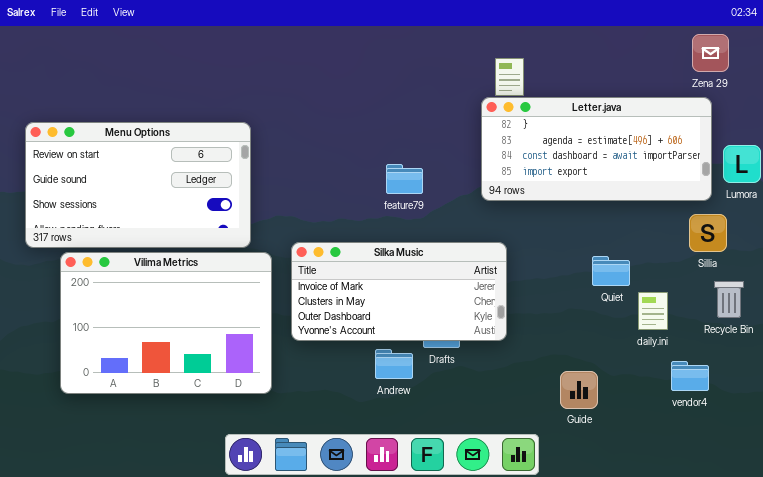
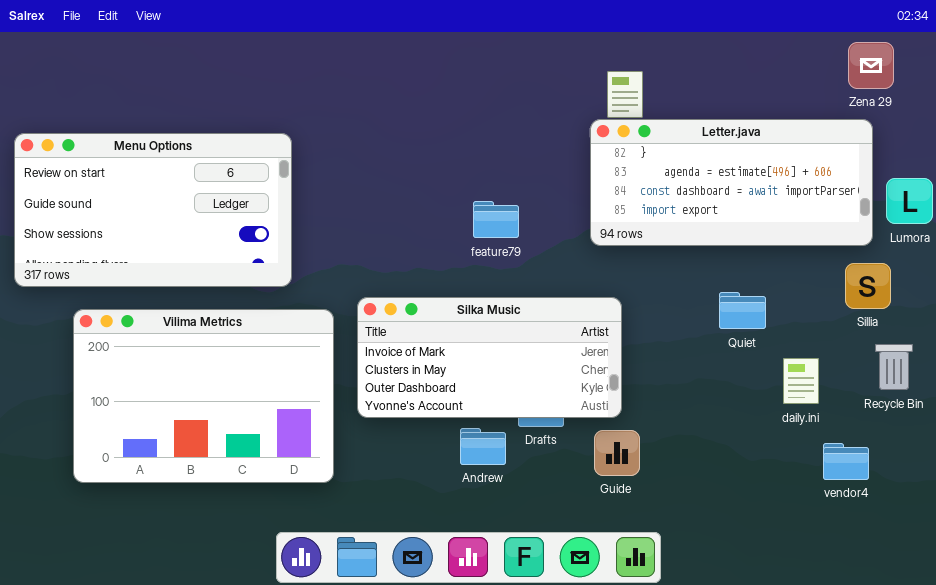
Menu Options: [25,122,251,248] -> [14,133,292,287], moved
Quiet: [592,256,630,286] -> [719,292,766,329], moved
Guide: [560,371,598,409] -> [594,430,640,476], moved

